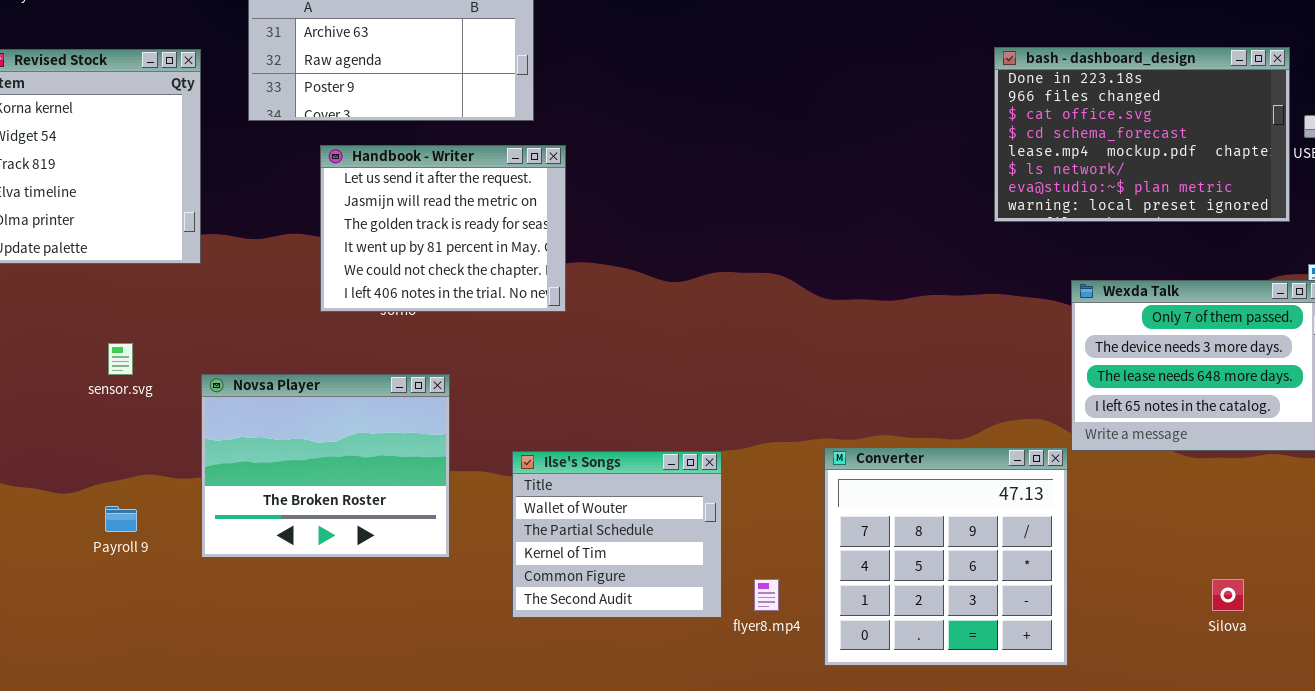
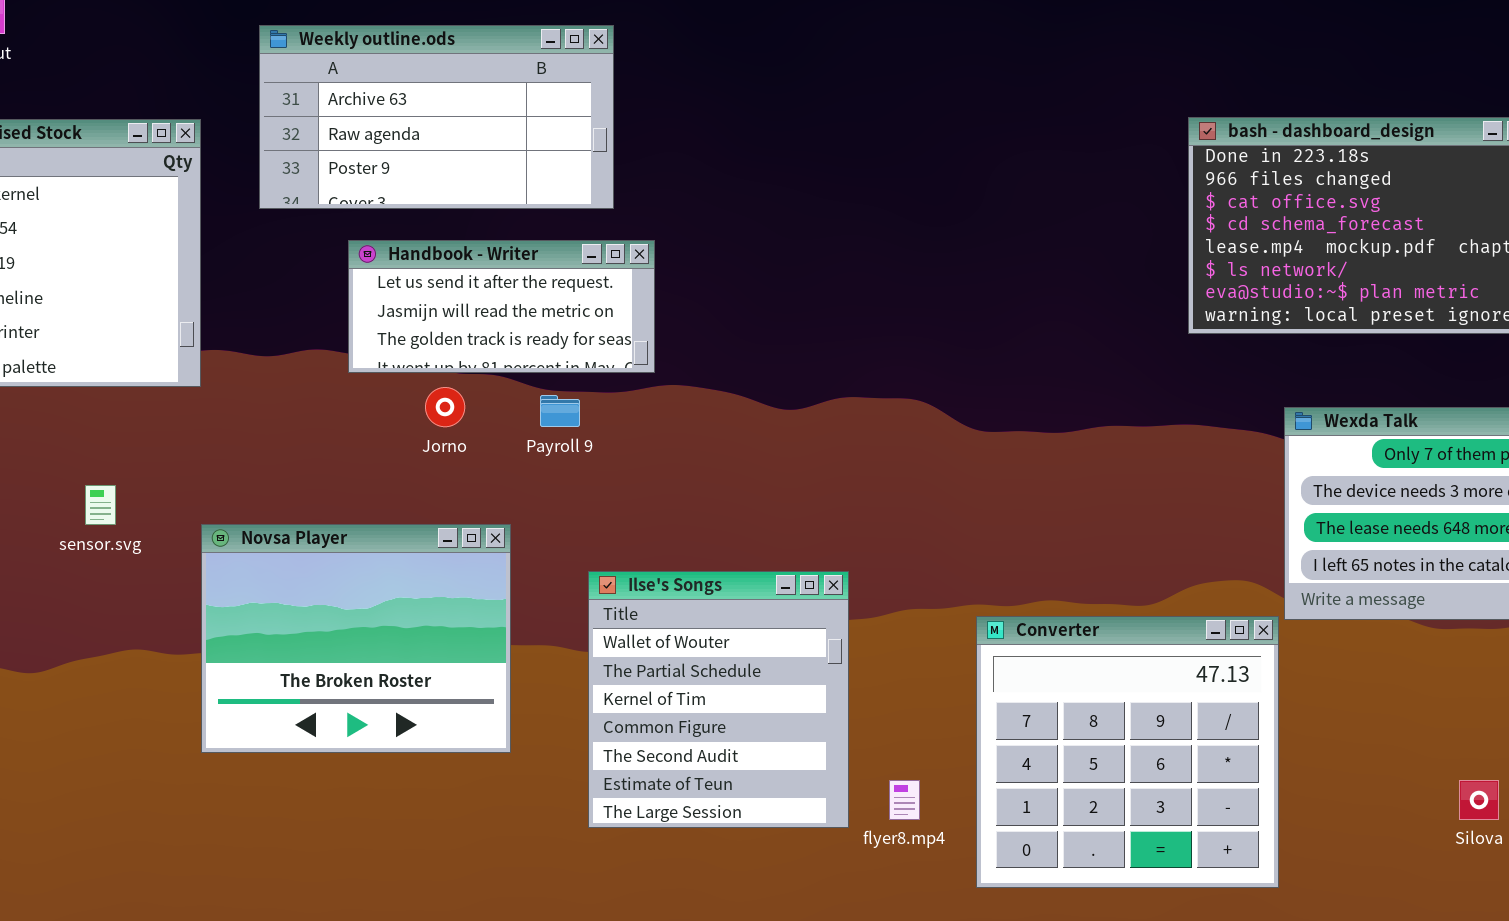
Handbook - Writer: [320,145,566,312] -> [348,240,655,373], resized
Ilse's Songs: [512,451,722,618] -> [588,571,849,828], resized
Payroll 9: [105,506,137,532] -> [540,395,580,427], moved

